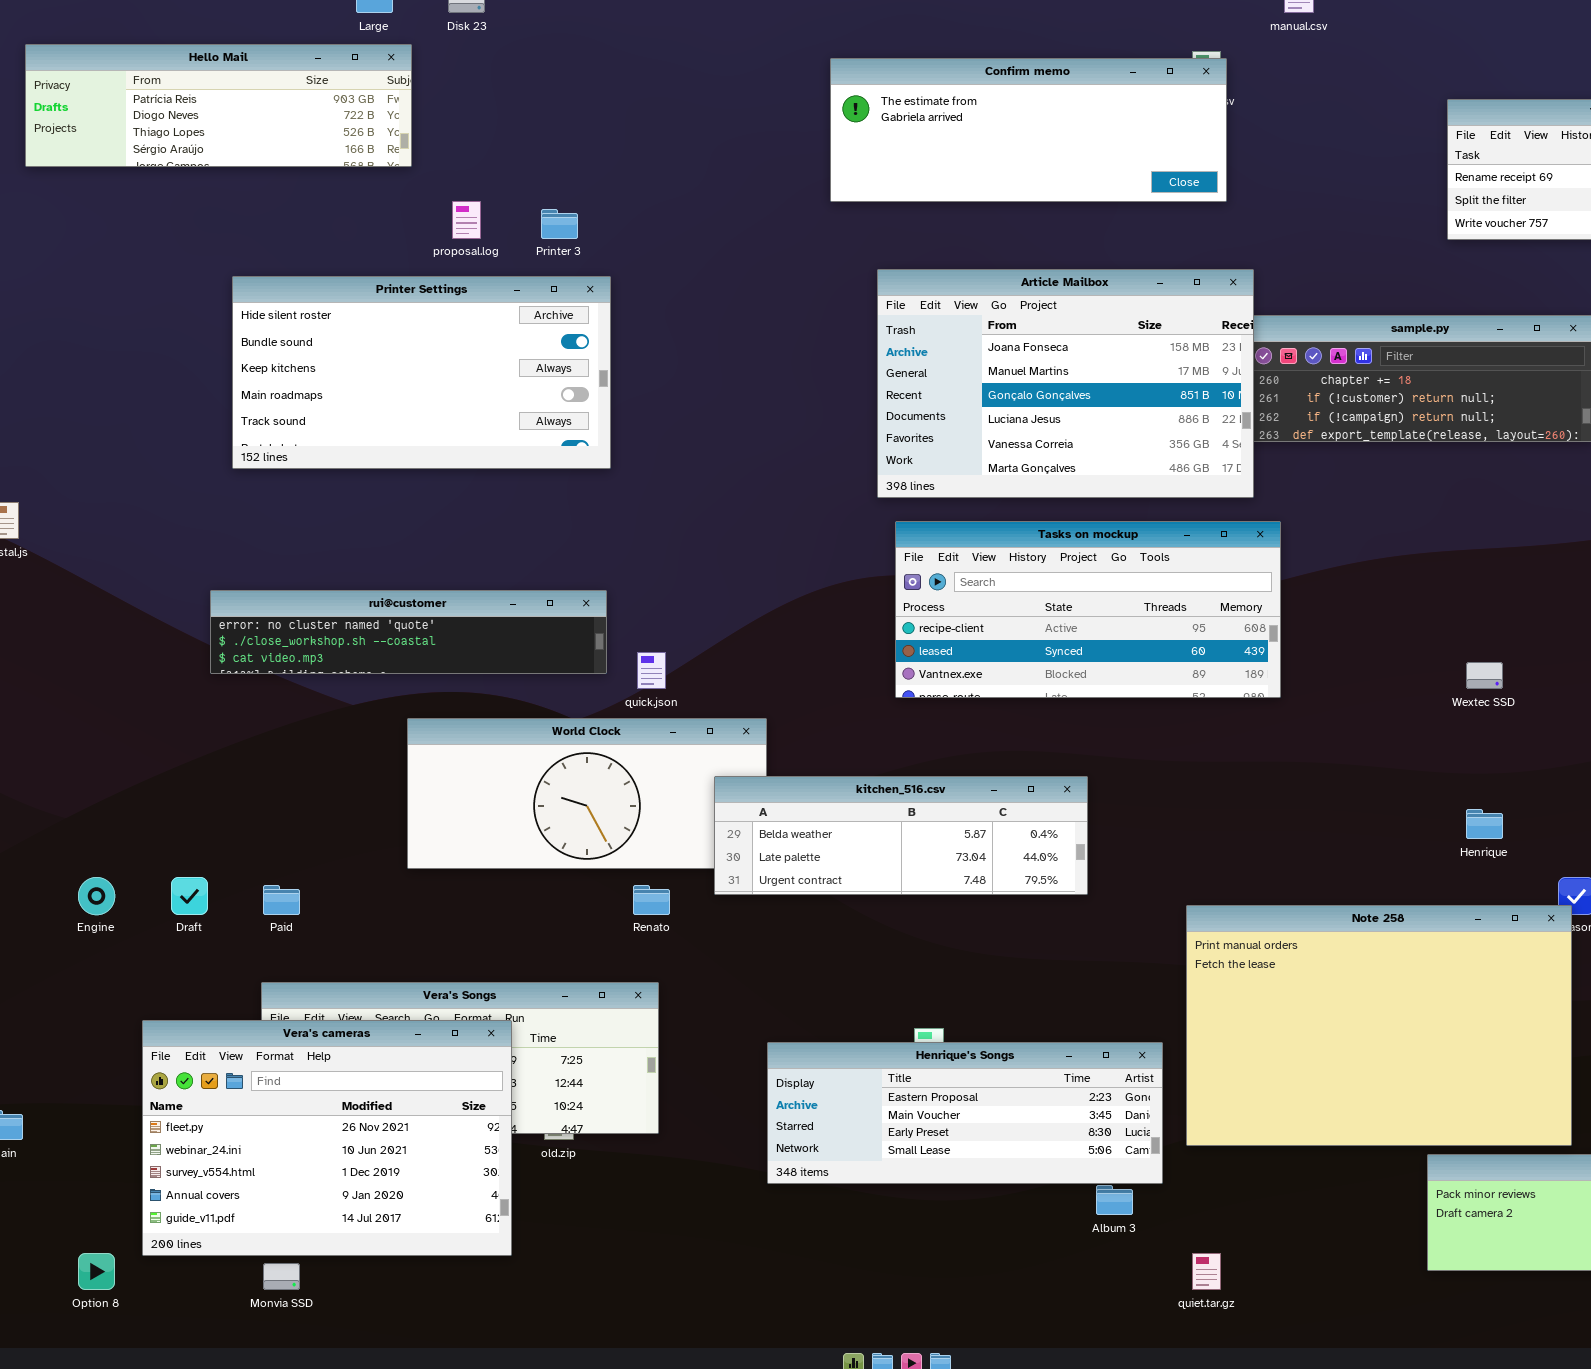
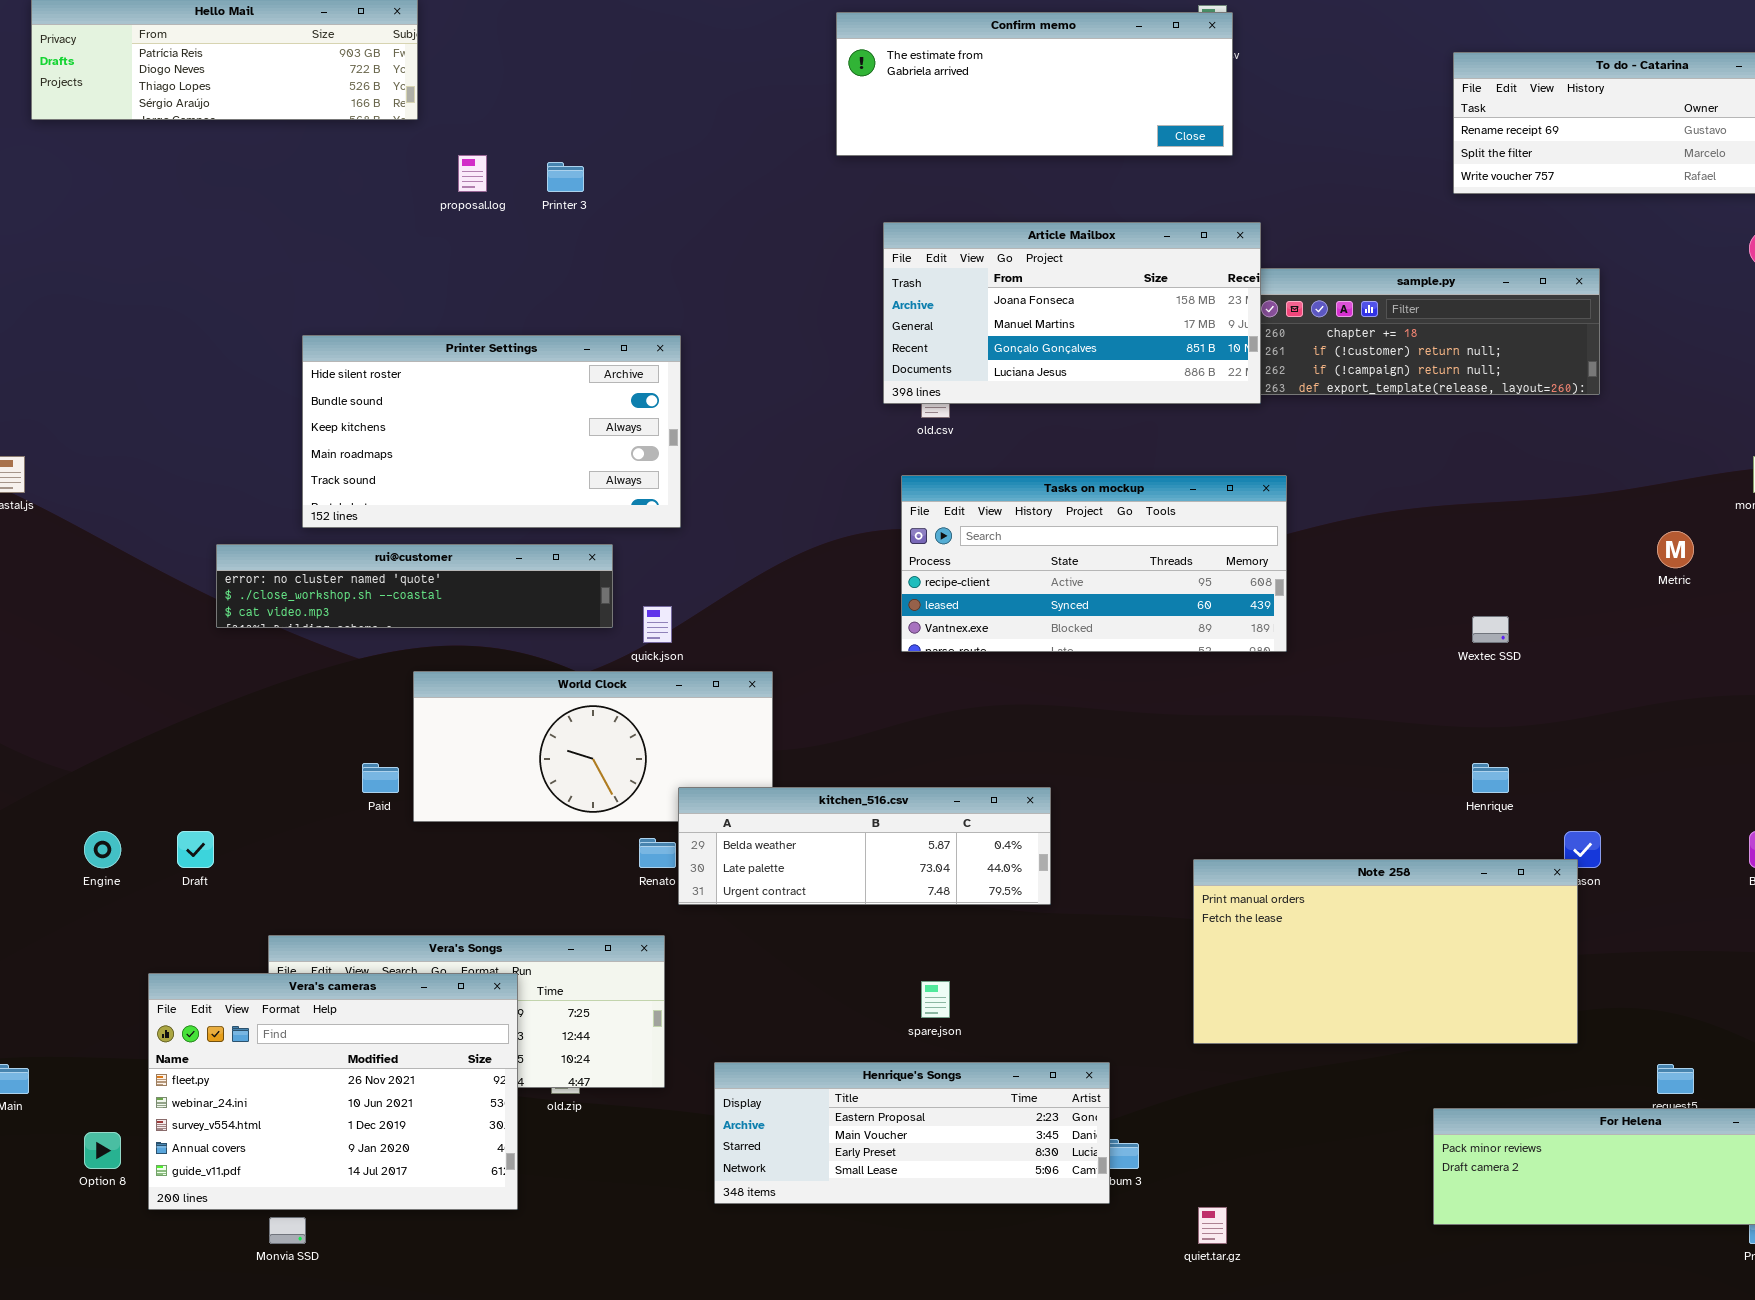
Article Mailbox: [877,269,1254,498] -> [883,222,1261,404], resized
Printer Settings: [232,276,611,469] -> [302,335,681,528], moved
kitchen_516.csv: [714,776,1088,895] -> [678,787,1051,905], moved
Paid: [263,885,300,915] -> [362,763,399,793], moved
Note 258: [1186,905,1572,1146] -> [1193,859,1578,1044], resized
Henrique's Songs: [767,1042,1163,1184] -> [714,1062,1110,1204], moved
Option 8: [78,1253,115,1290] -> [84,1132,121,1169], moved

